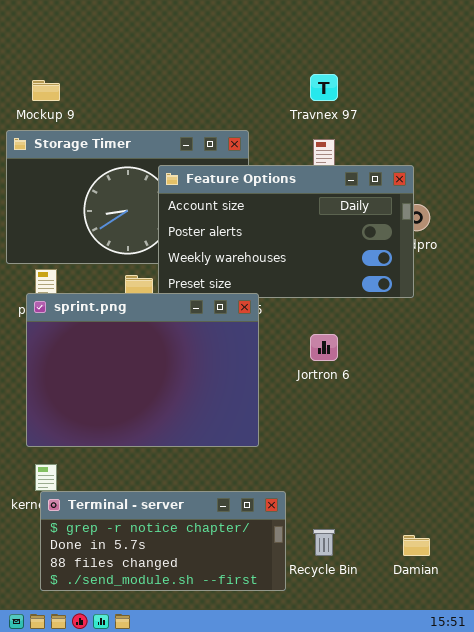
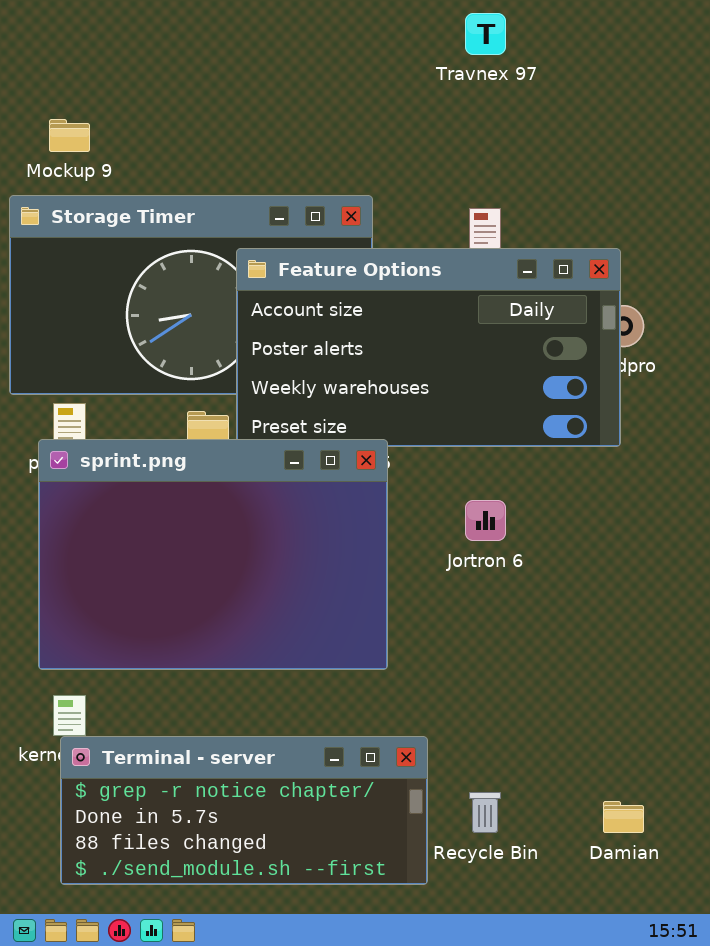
Travnex 97: [310,74,338,101] -> [465,13,506,55], moved

